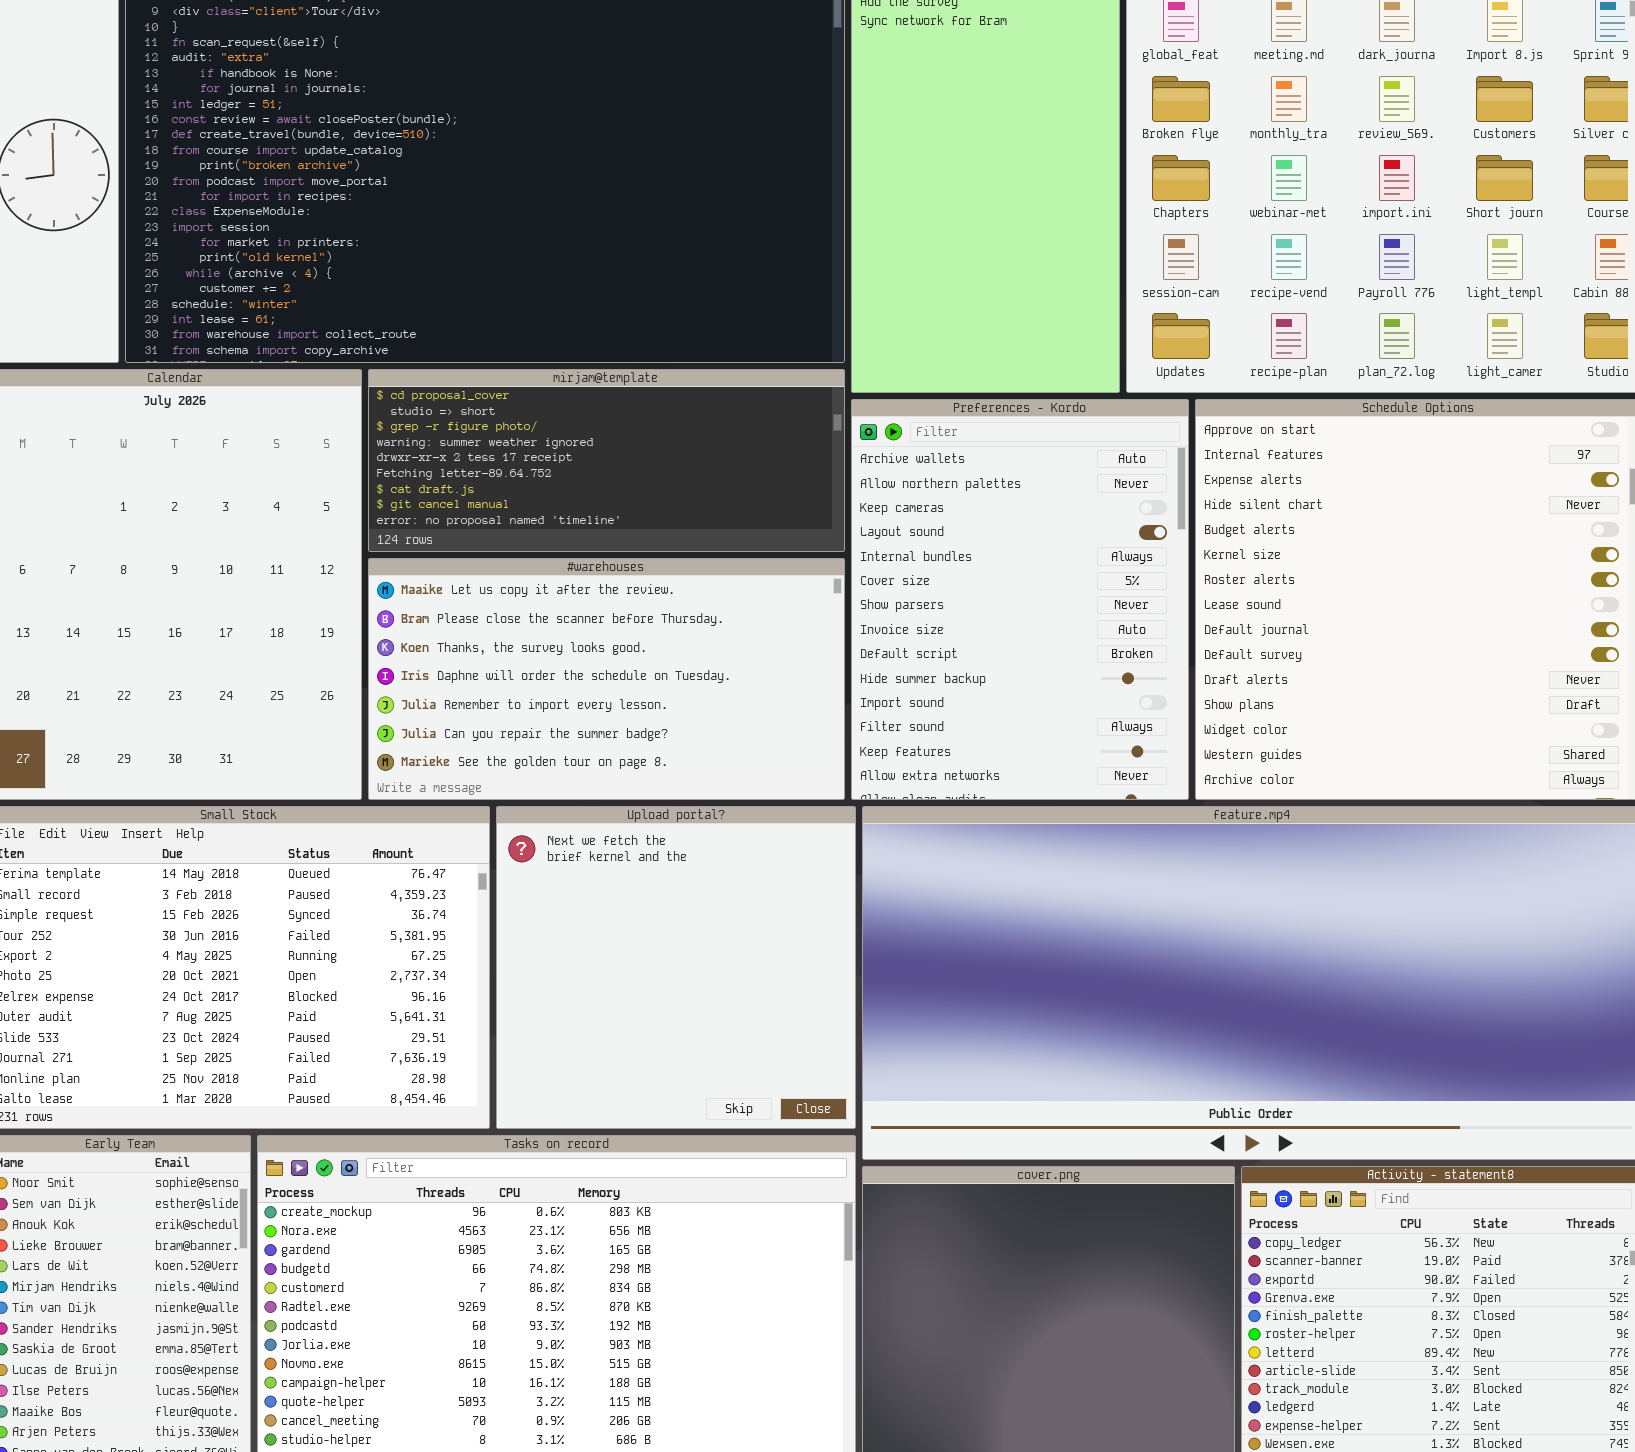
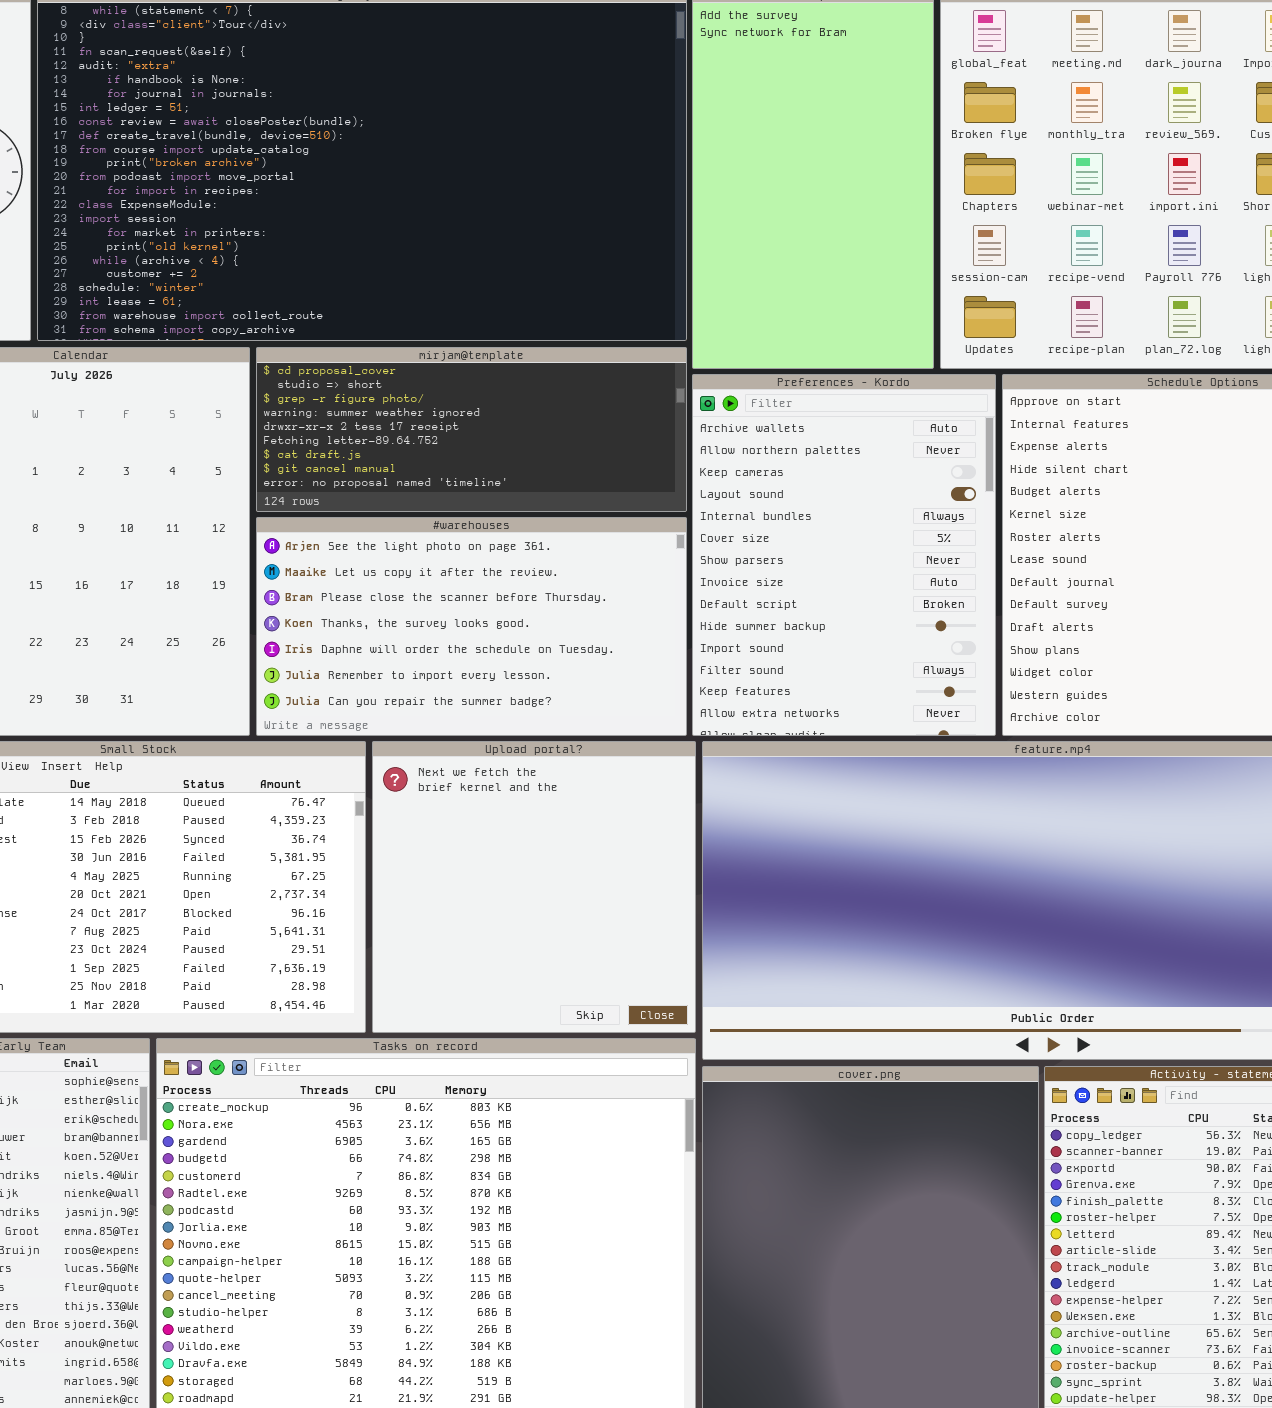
#warehouses: [368,558,845,800] -> [256,517,687,736], scrolled up 1 row

